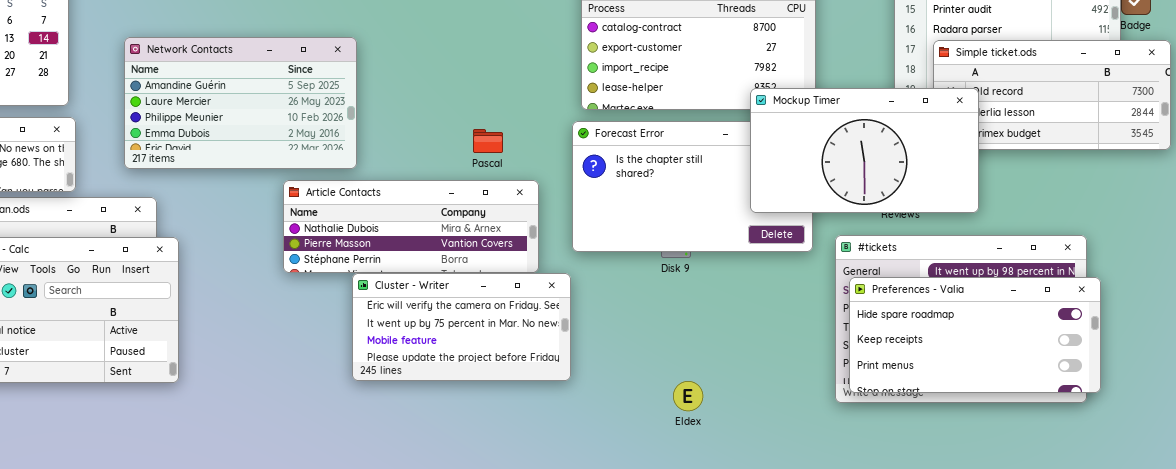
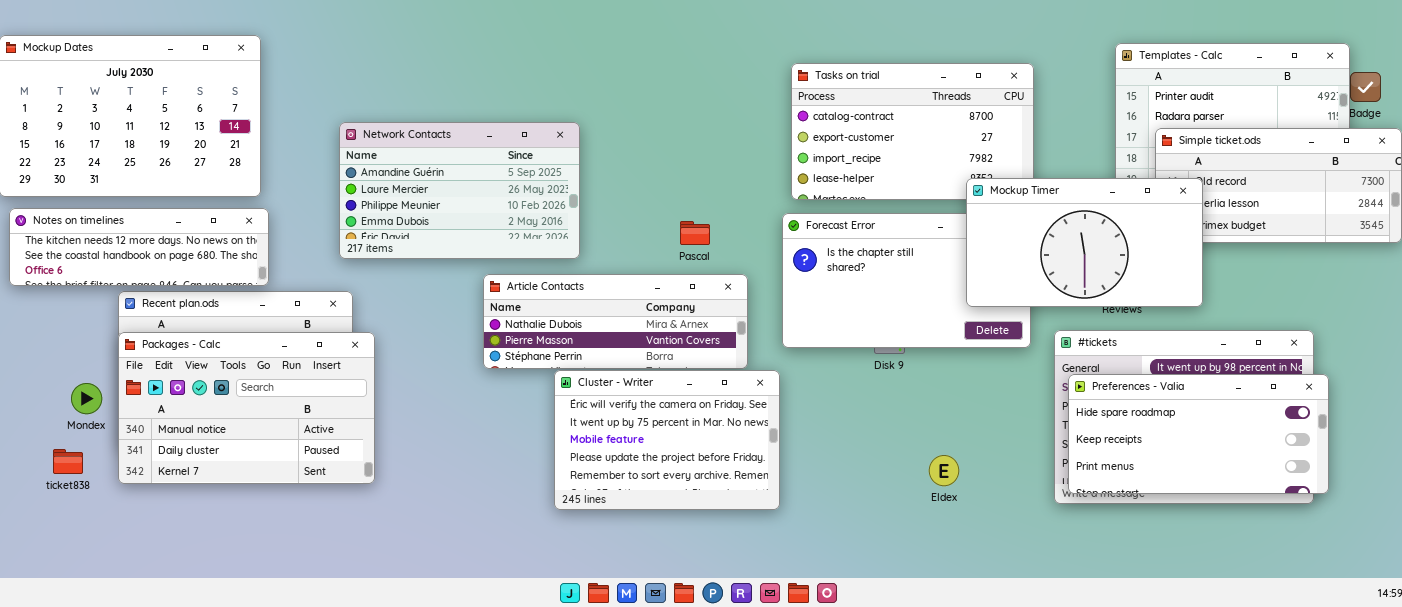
Network Contacts: [124,37,357,169] -> [339,122,580,259], moved
Cluster - Writer: [352,273,571,381] -> [554,370,780,510], resized
Eldex: [673,381,703,411] -> [929,455,959,486], moved

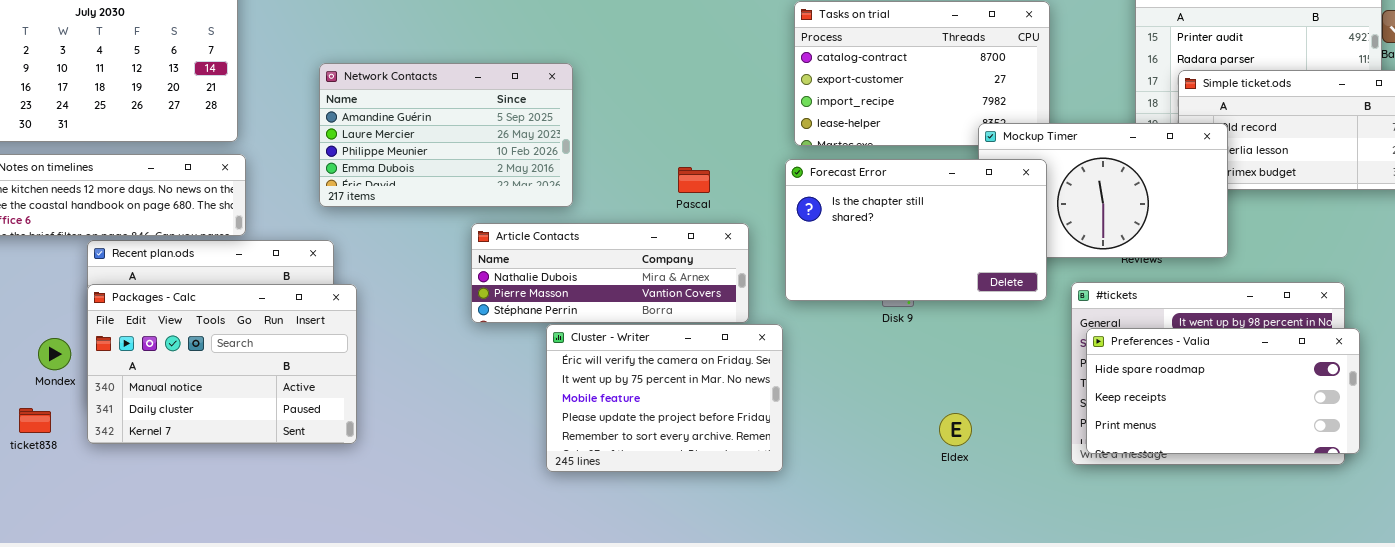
Forecast Error: [782,213,1031,348] -> [785,159,1047,301], raised

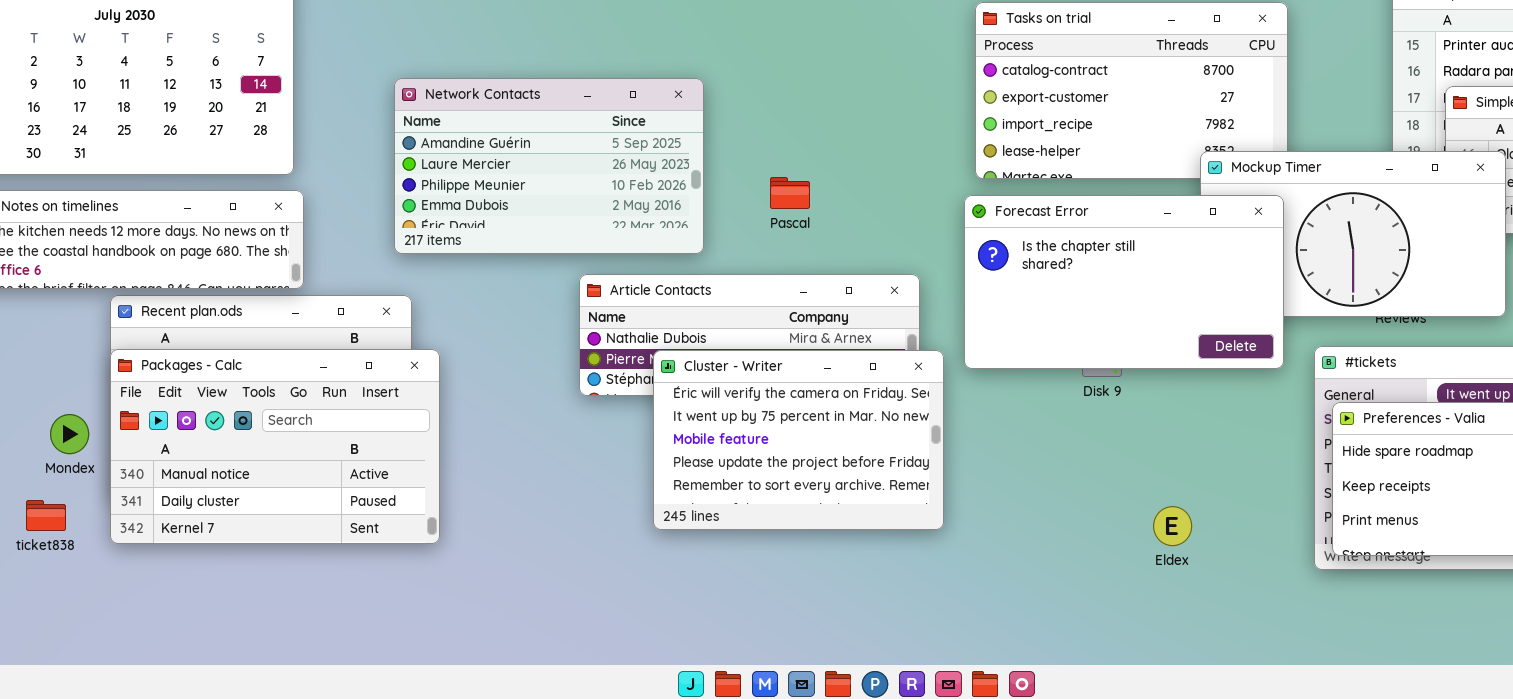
Pascal: [678,167,710,193] -> [770,177,810,209], moved
Cluster - Writer: [546,324,783,472] -> [653,350,944,530], moved

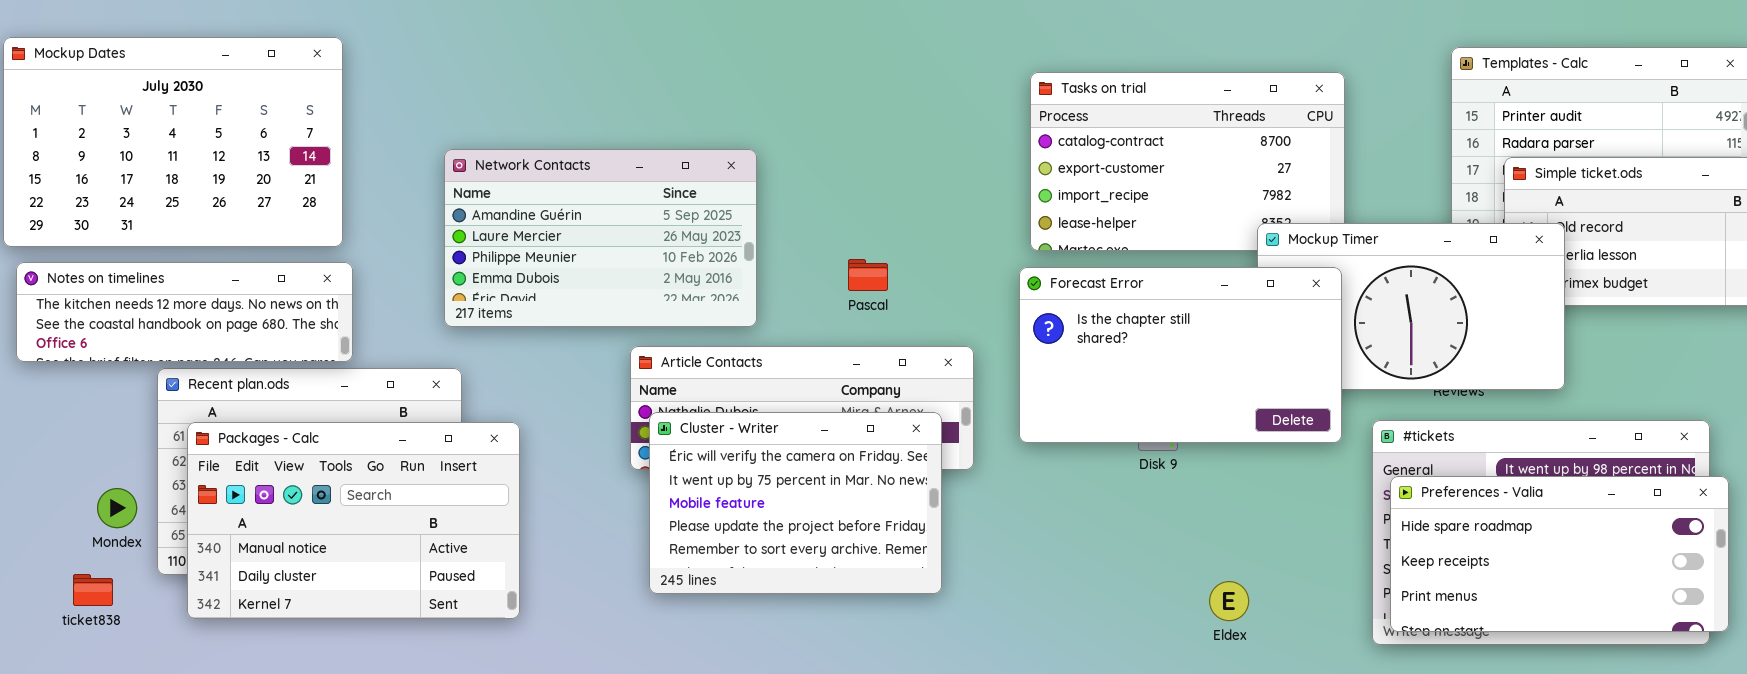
Pascal: [770,177,810,209] -> [848,259,888,291], moved
Packages - Calc: [110,349,440,544] -> [187,422,520,619], moved
Cluster - Writer: [653,350,944,530] -> [649,412,942,594], moved

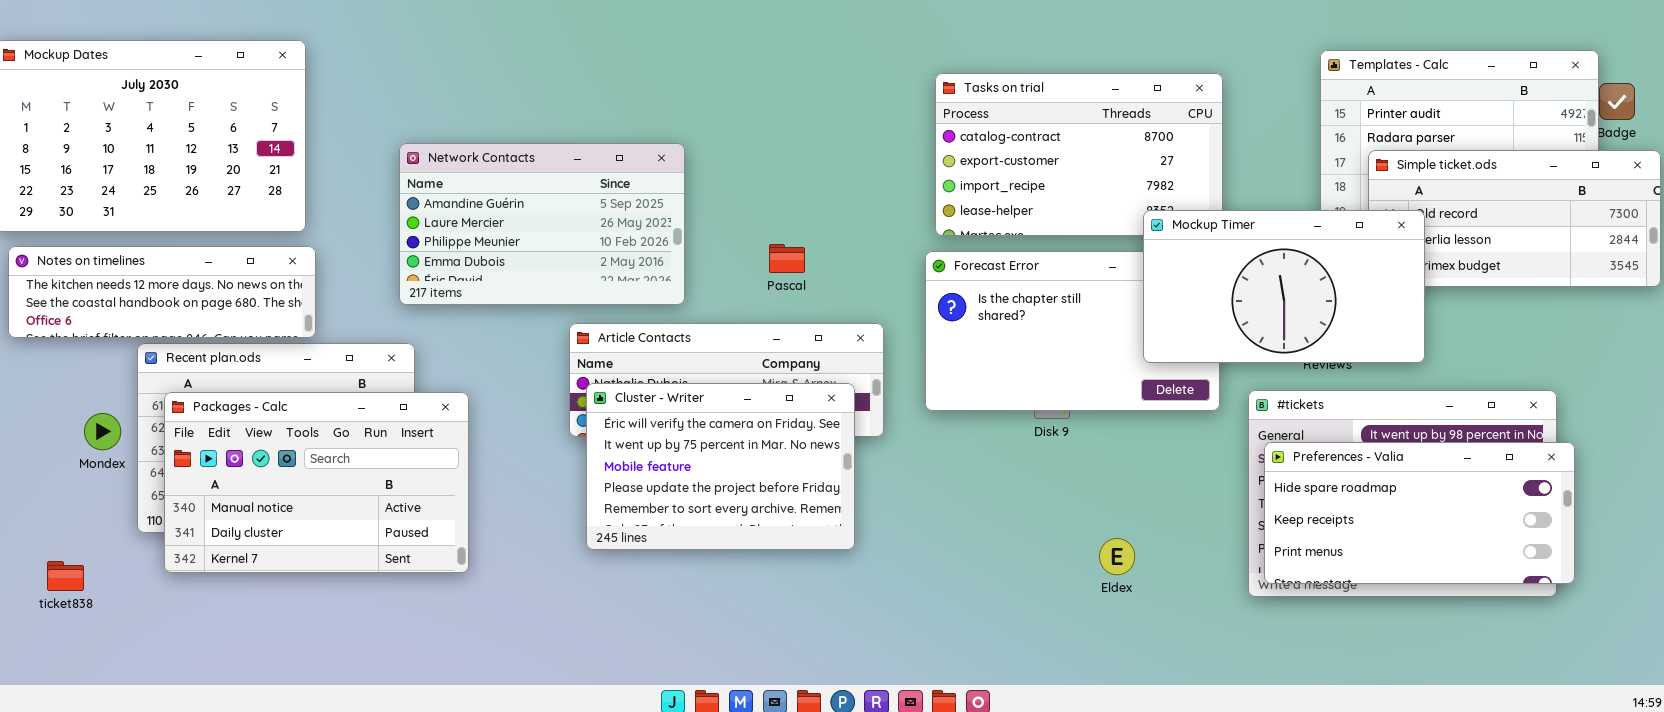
Mockup Timer: [1257,223,1565,390] -> [1143,210,1425,363], raised
Mondex: [97,488,137,528] -> [84,413,121,450], moved
ticket838: [73,574,113,606] -> [47,561,84,591], moved

